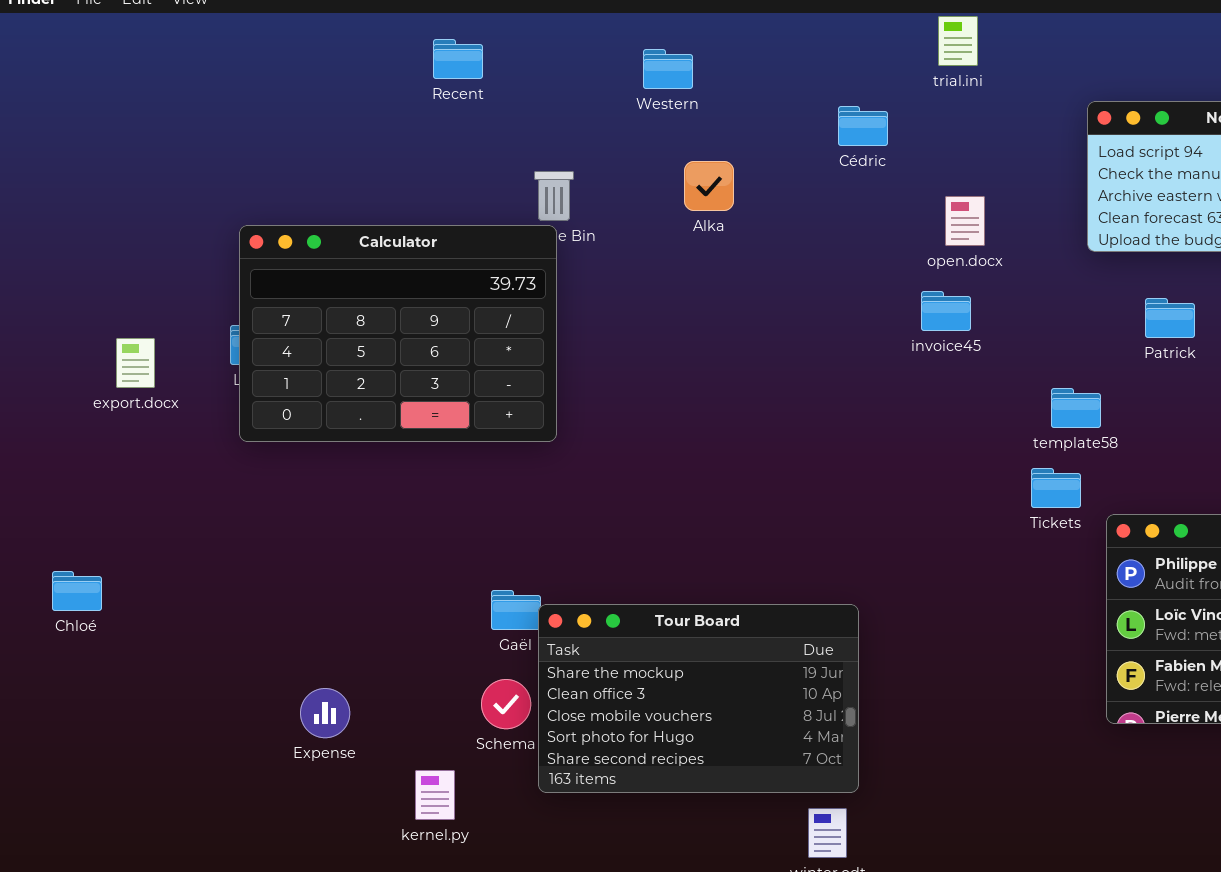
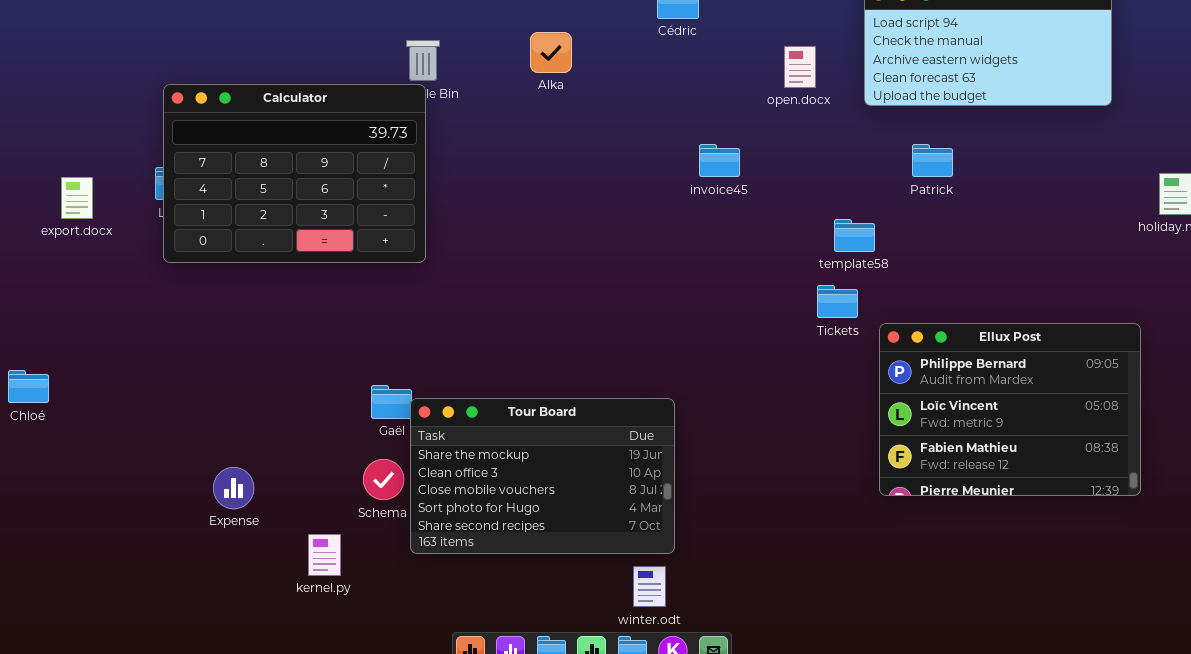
open.docx: [945,196,985,246] -> [784,46,816,88], moved
invoice45: [921,291,971,331] -> [699,144,740,177], moved

